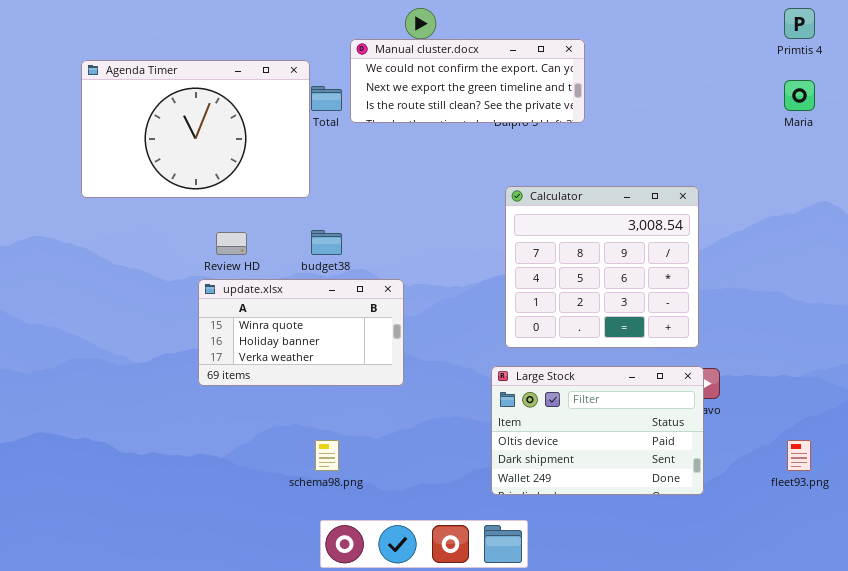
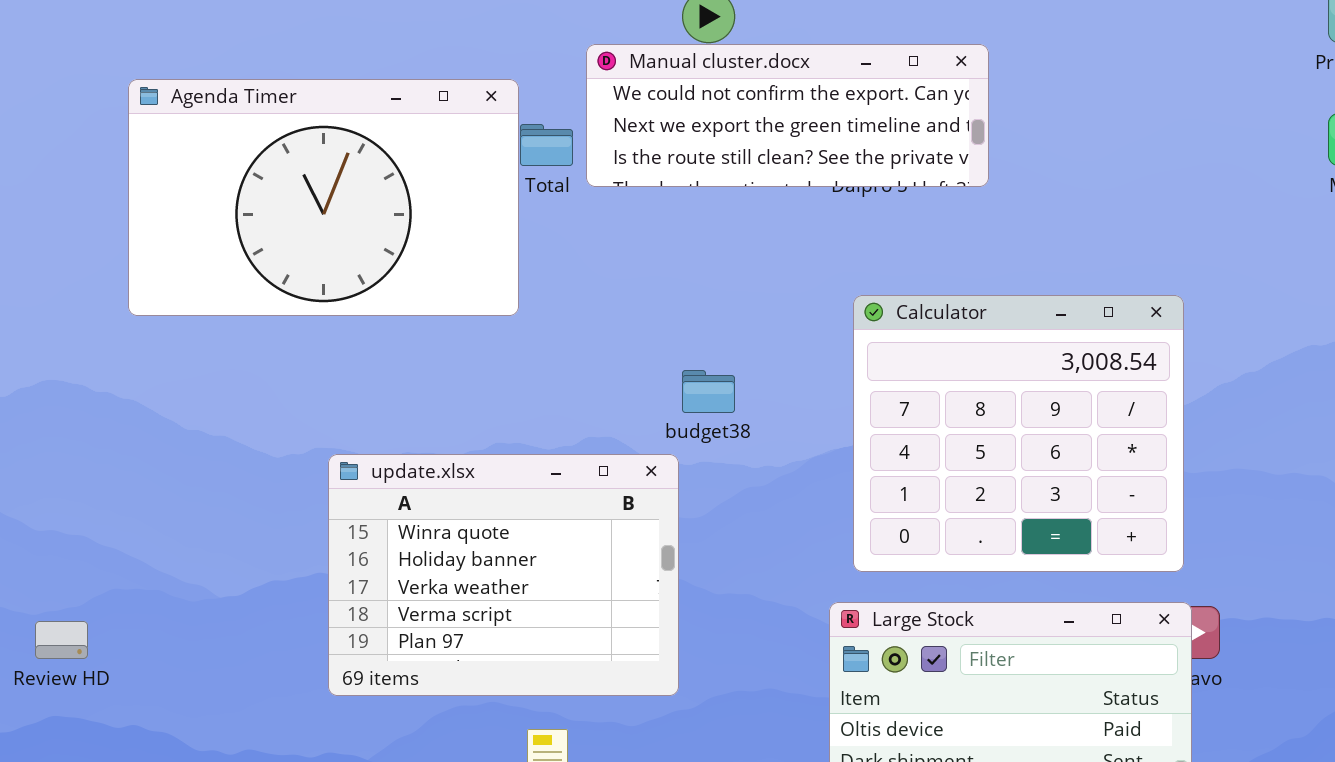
budget38: [311,230,342,255] -> [682,370,735,413], moved
Review HD: [216,232,247,255] -> [35,621,88,659], moved
update.xlsx: [198,279,404,386] -> [328,454,679,696], resized

